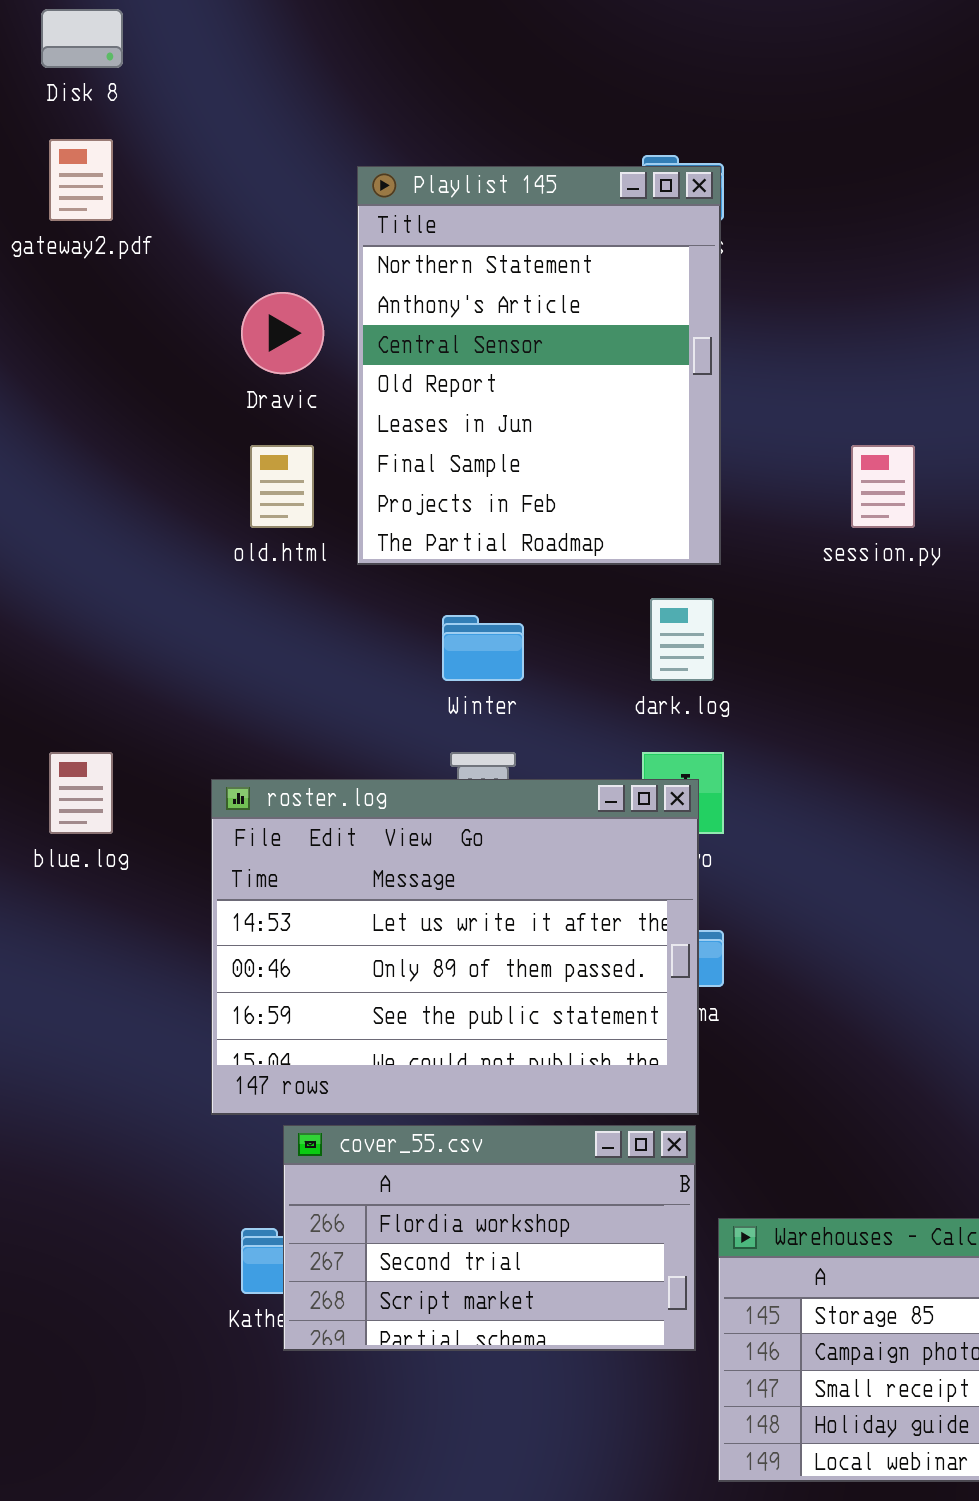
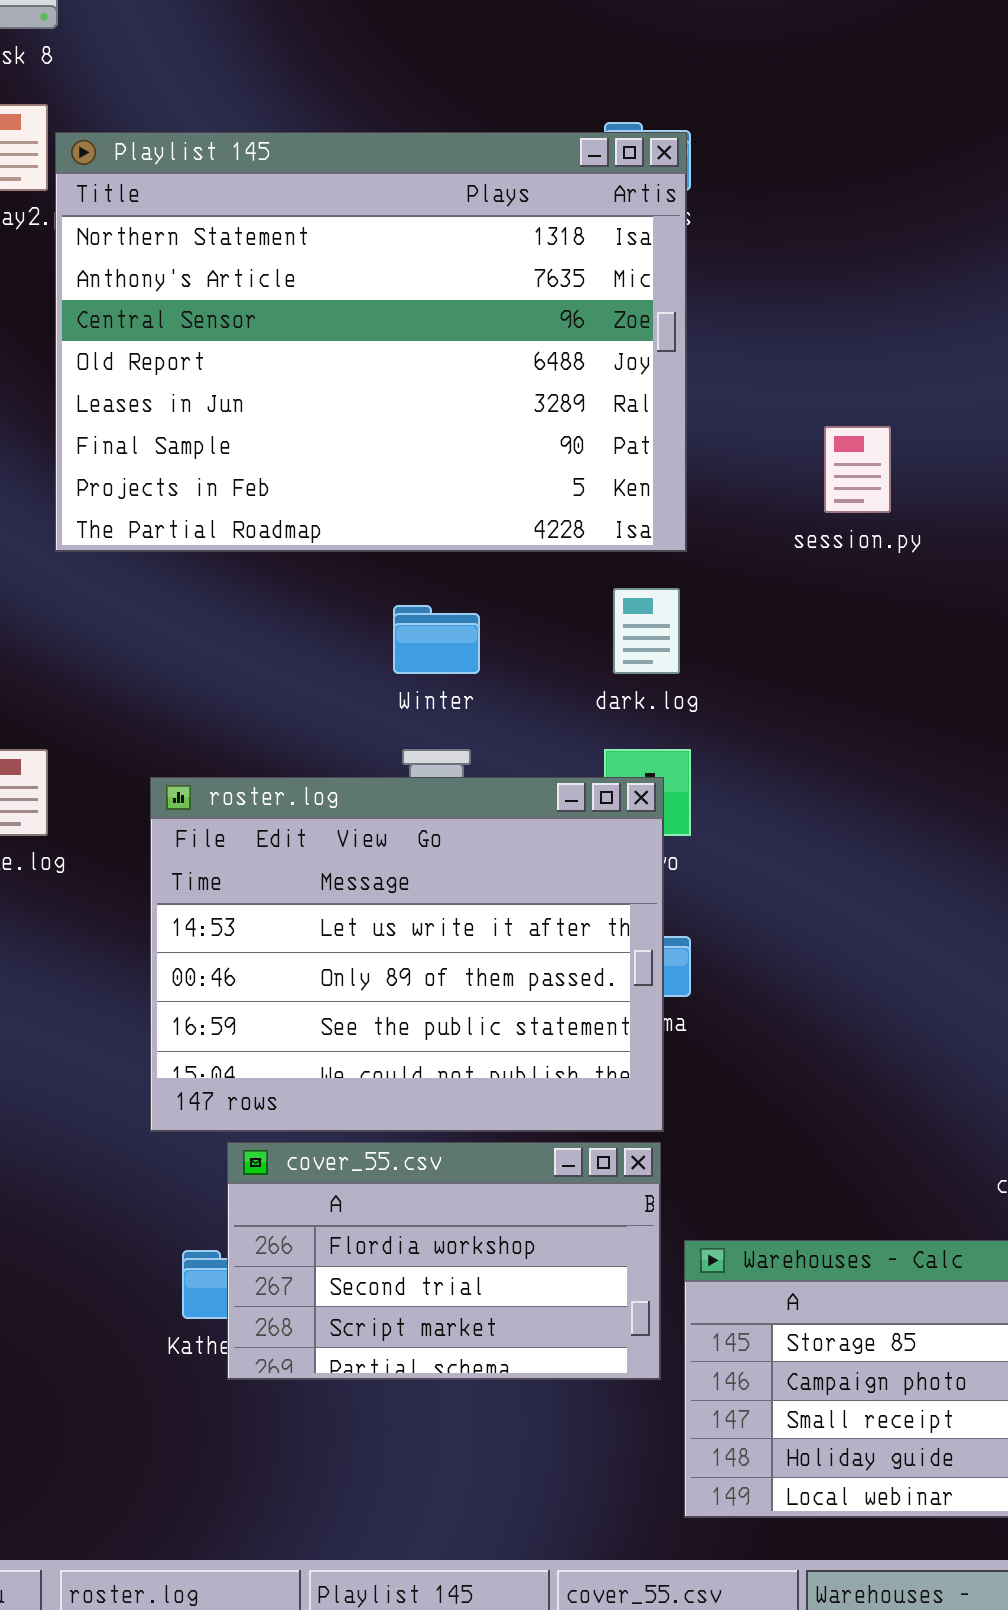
Playlist 145: [357,166,721,565] -> [55,132,687,552], resized

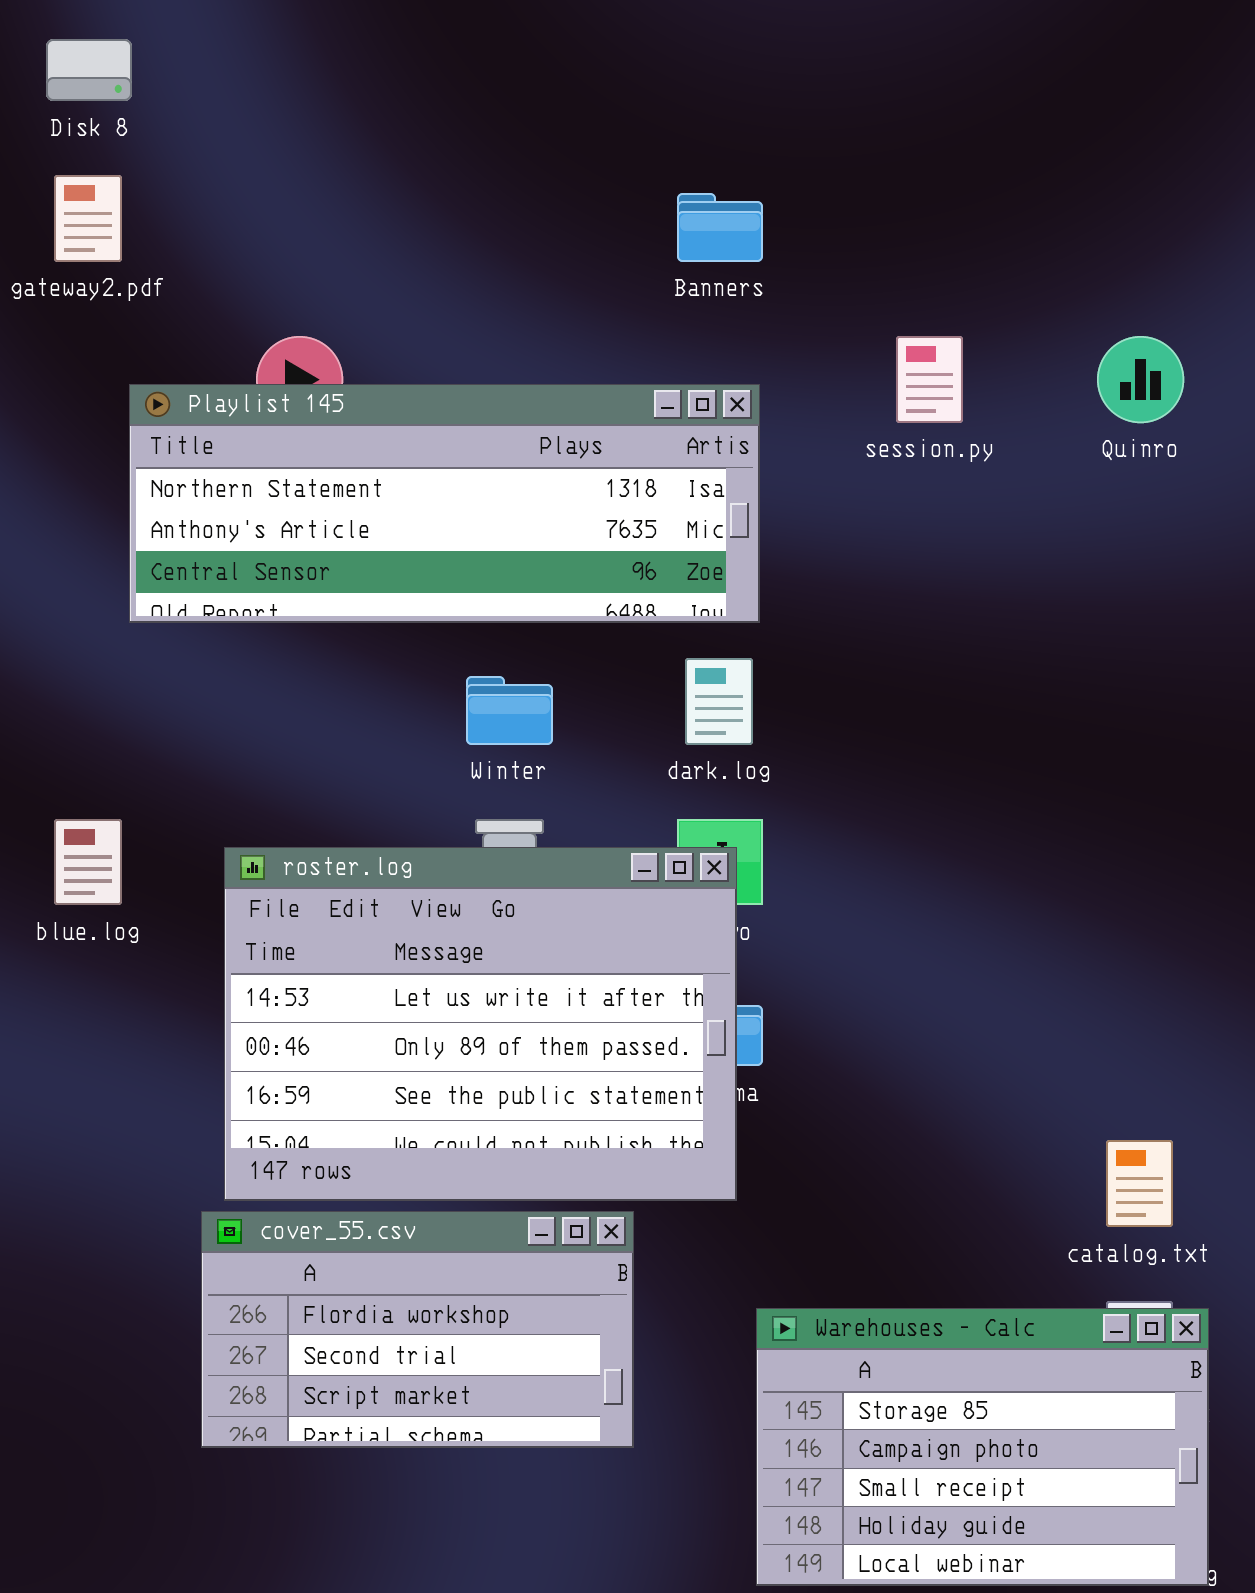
Playlist 145: [55,132,687,552] -> [129,384,760,623], resized
session.py: [824,426,891,513] -> [896,336,963,423], moved
cover_55.csv: [227,1142,661,1380] -> [201,1211,634,1448], moved

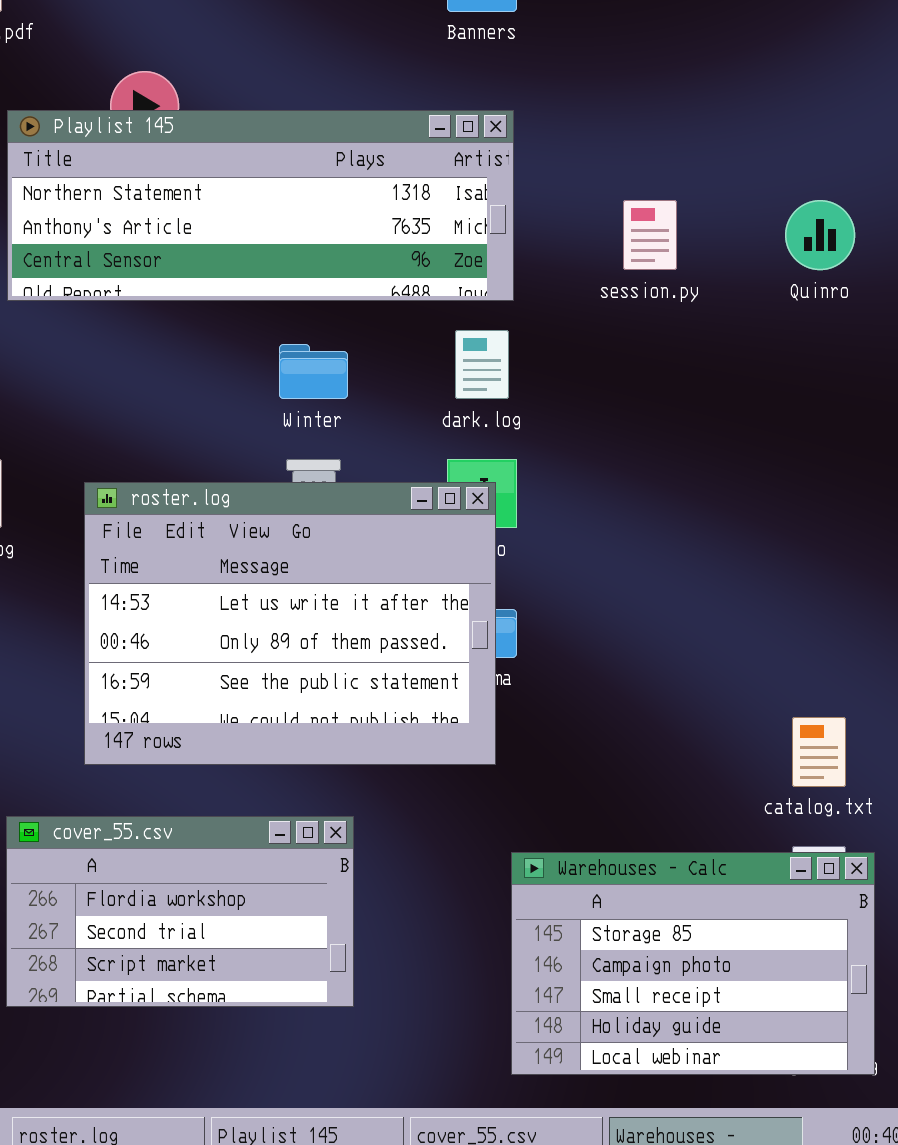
session.py: [896,336,963,423] -> [623,200,677,270], moved
Quinro: [1097,336,1184,423] -> [785,200,855,270], moved
cover_55.csv: [201,1211,634,1448] -> [6,816,354,1007], moved

